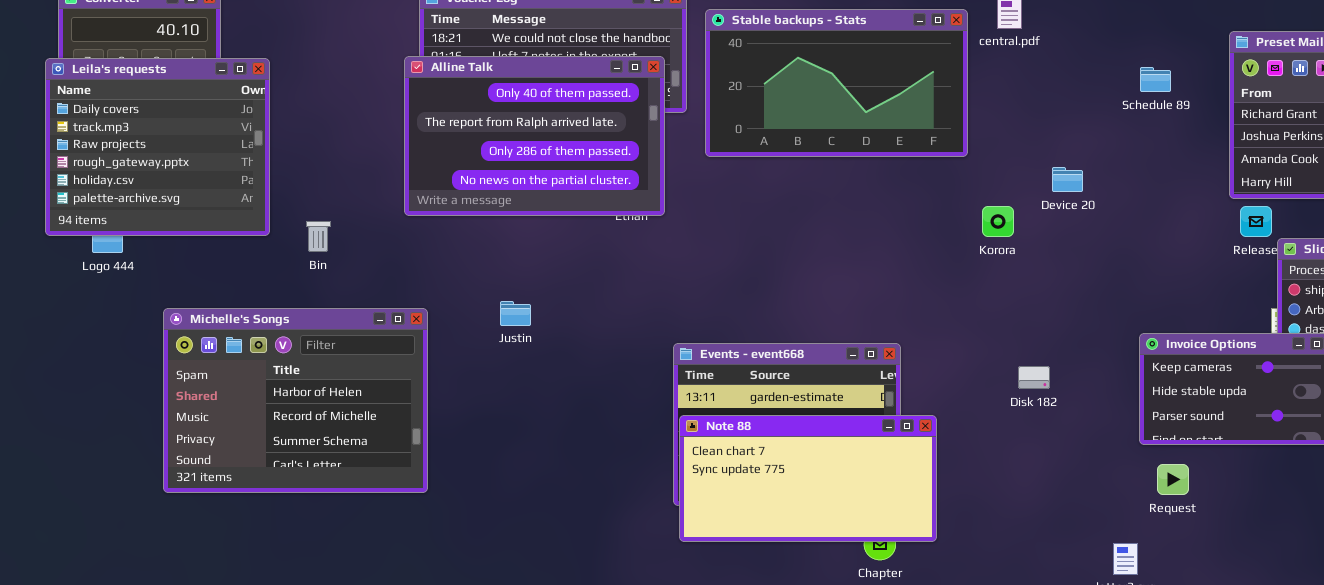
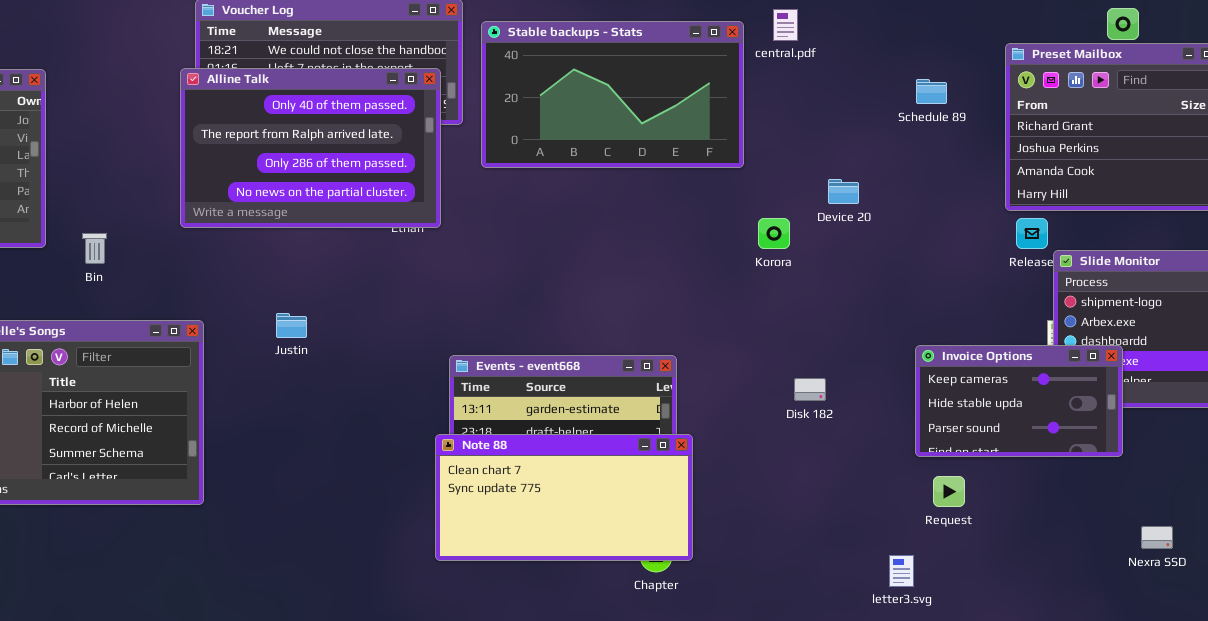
Note 88: [679,415,937,542] -> [435,434,693,561], moved

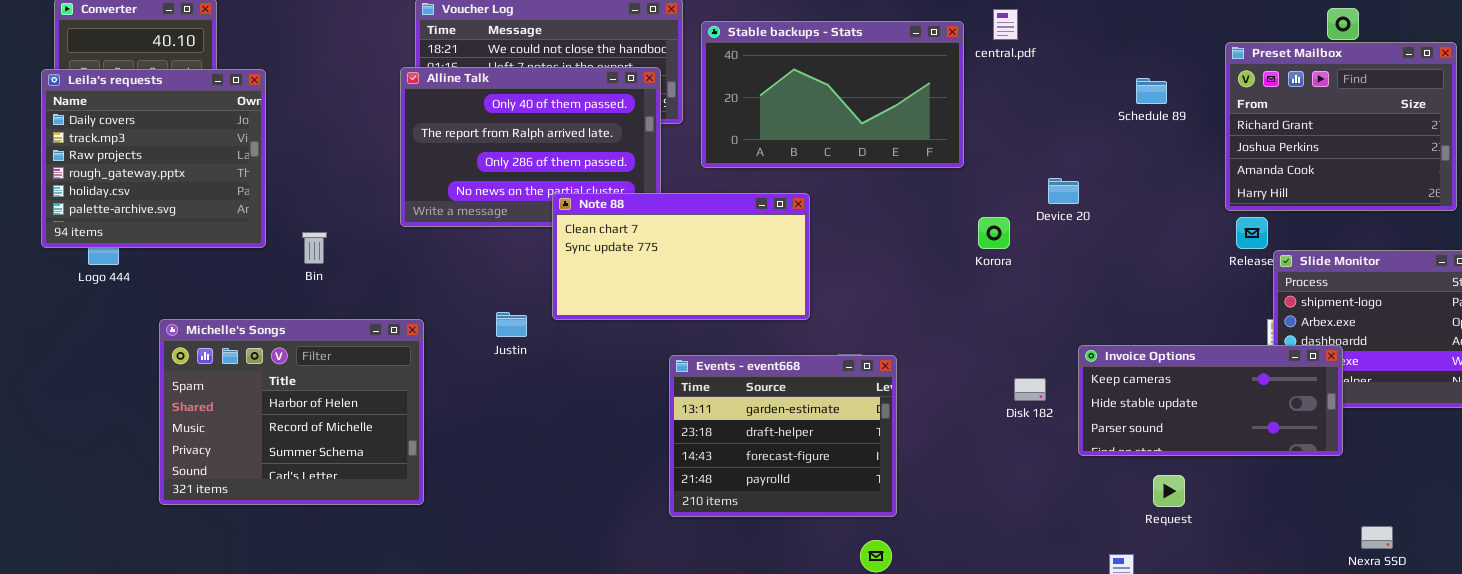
Invoice Options: [915,345,1123,457] -> [1078,345,1343,456], resized
Note 88: [435,434,693,561] -> [552,193,810,320], moved

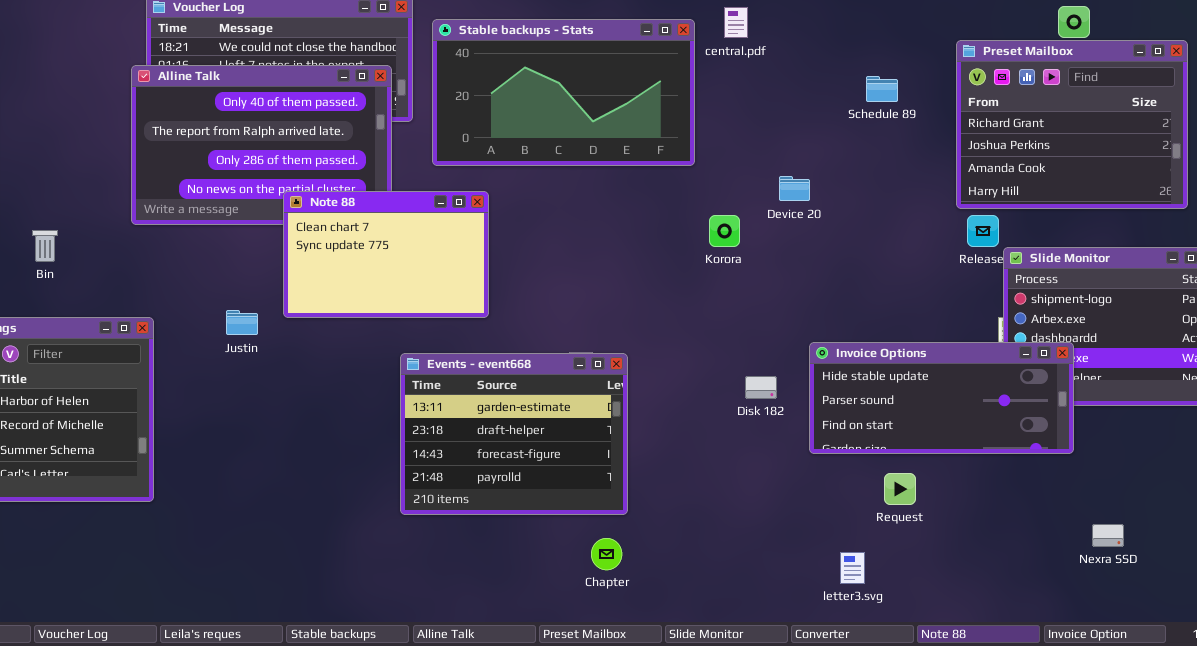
Note 88: [552,193,810,320] -> [283,191,489,318], resized
Invoice Options: [1078,345,1343,456] -> [809,342,1074,454], scrolled down 1 row

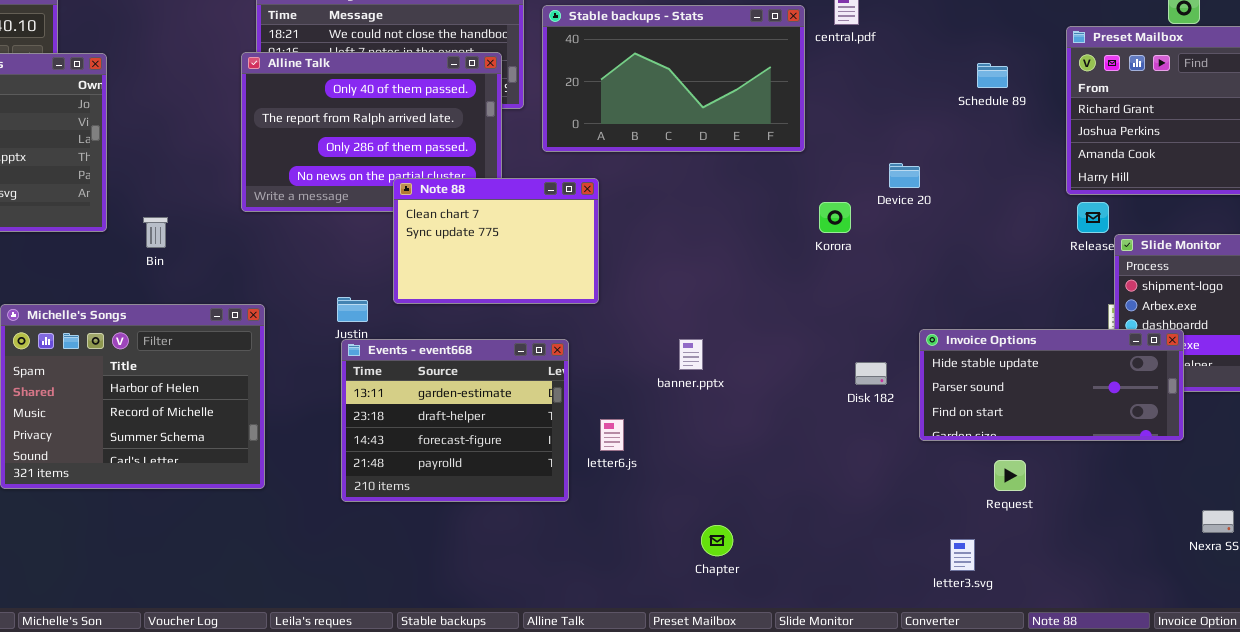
Events - event668: [400,353,628,515] -> [341,339,569,502], moved

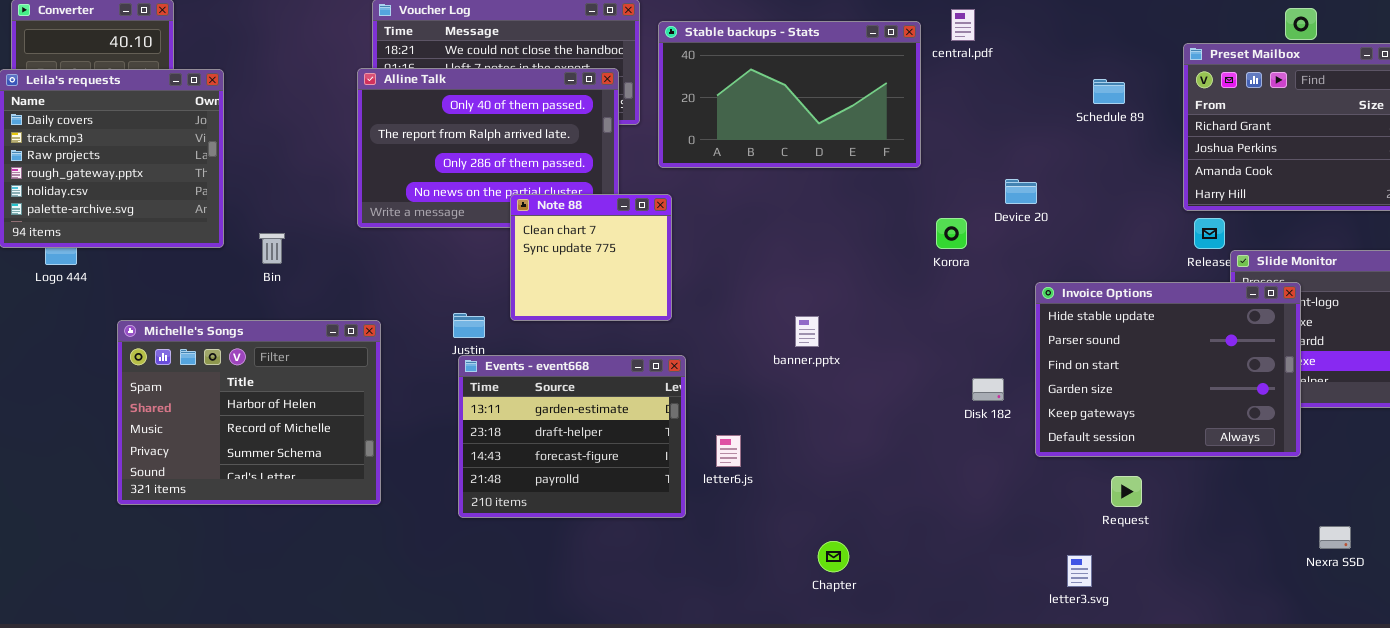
Note 88: [393,178,599,304] -> [510,194,672,321], resized
Invoice Options: [919,329,1184,441] -> [1035,282,1301,457], resized
banner.pptx: [679,339,703,370] -> [795,316,819,347], moved

